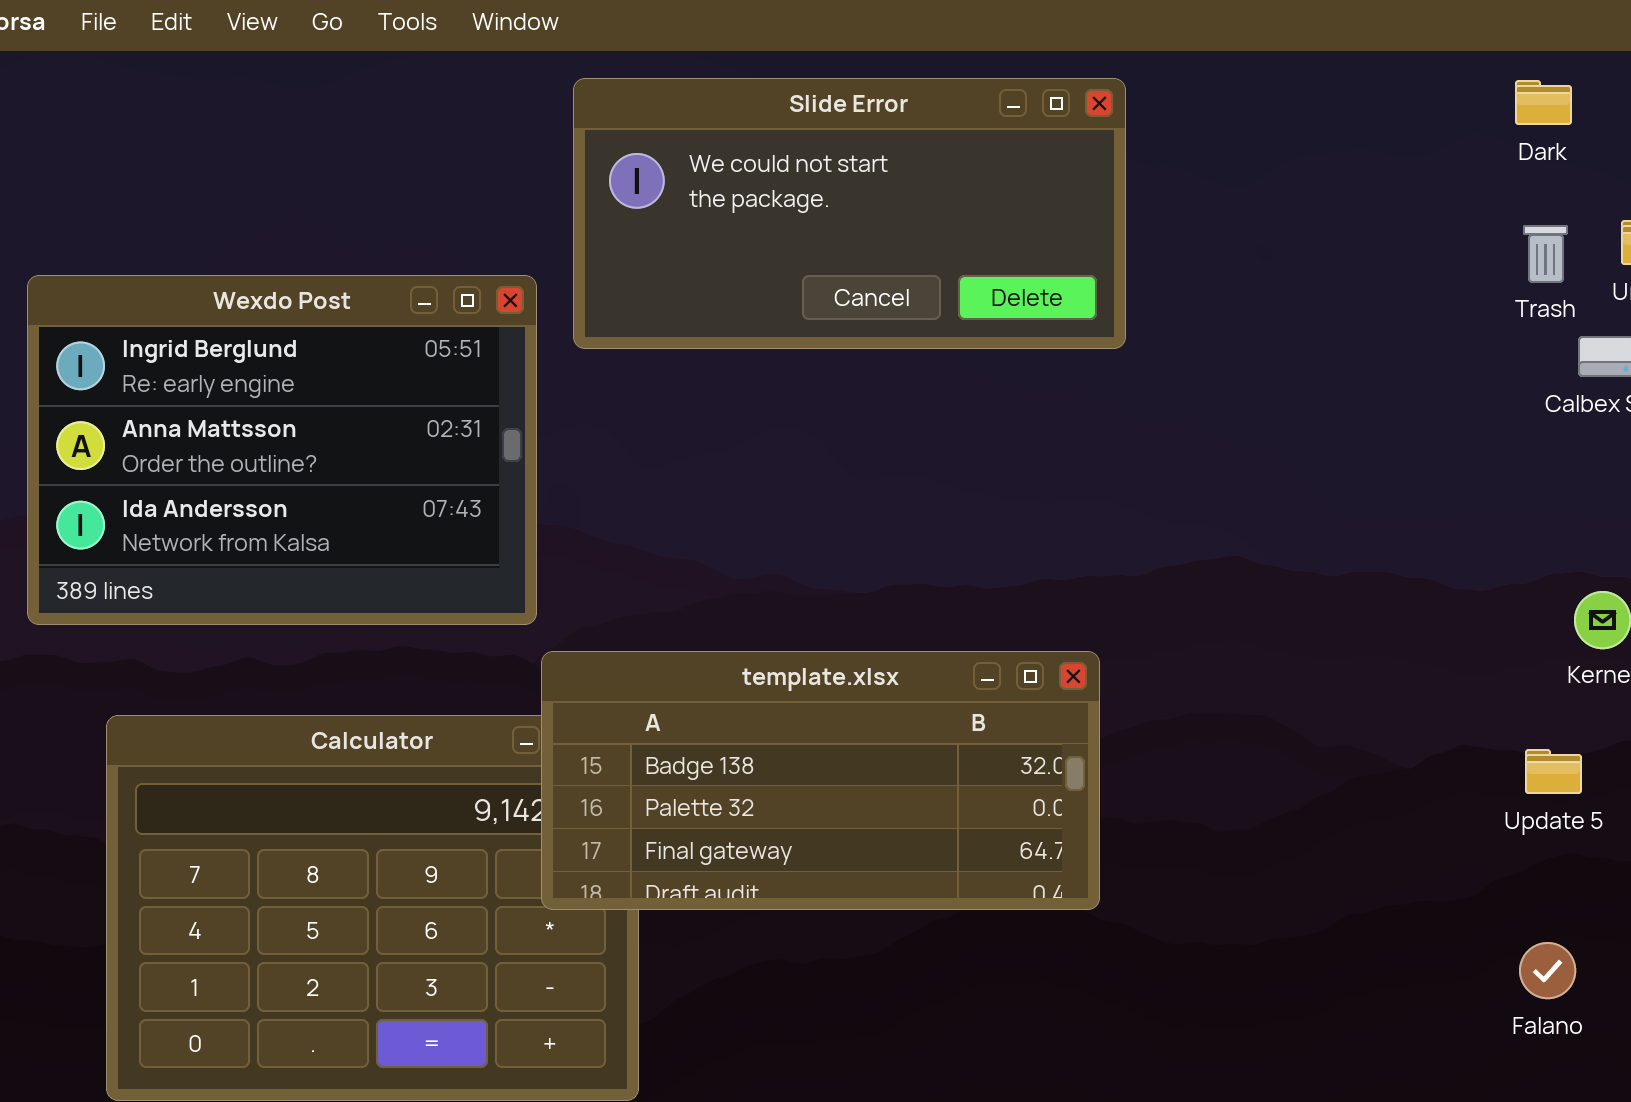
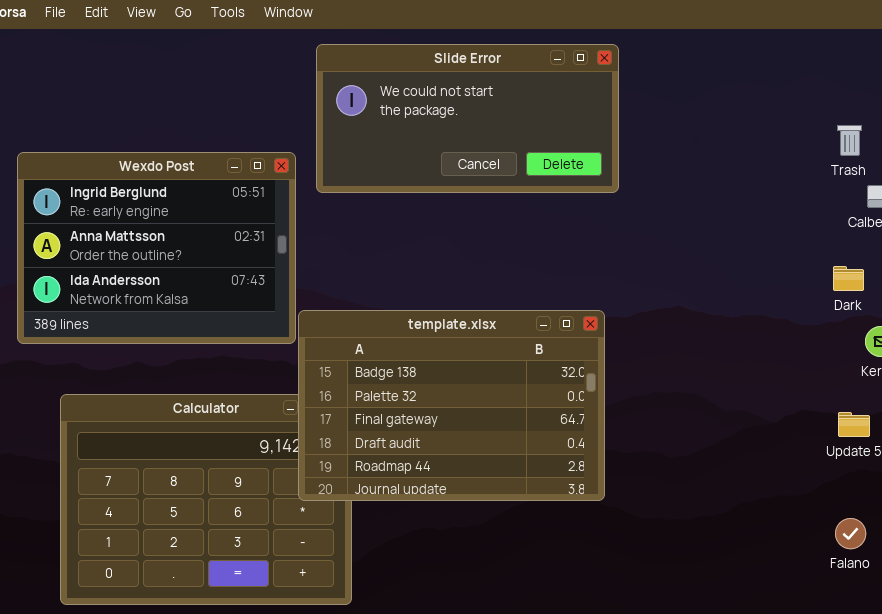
Dark: [1515,80,1572,125] -> [833,266,864,291], moved
template.xlsx: [541,651,1100,910] -> [298,310,605,501], resized

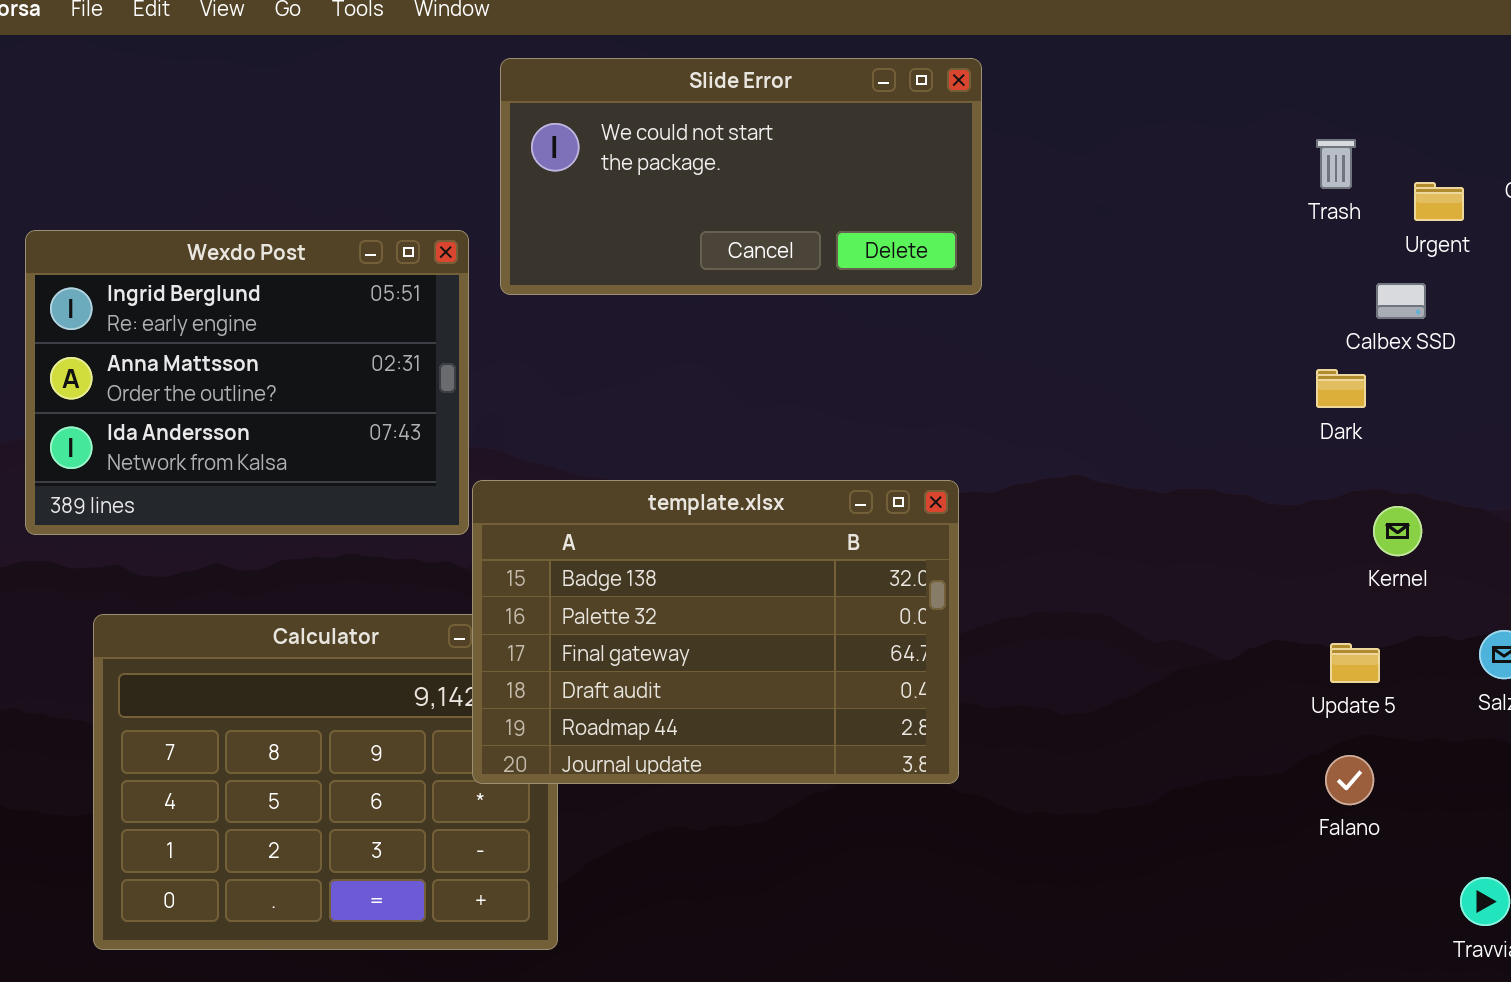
Trash: [837,125,862,156] -> [1316,139,1356,189], moved
Dark: [833,266,864,291] -> [1316,369,1366,408], moved
Falano: [835,518,866,549] -> [1325,755,1374,805], moved

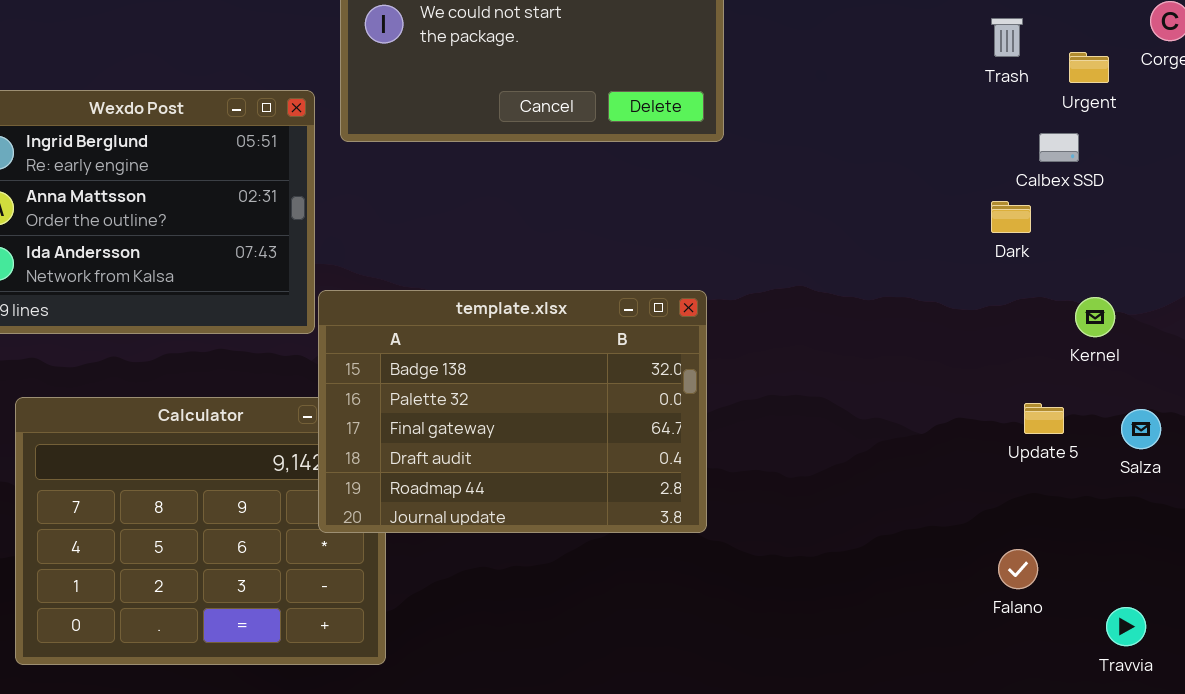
Kernel: [1373,506,1422,556] -> [1075,297,1115,337], moved
Update 5: [1330,643,1380,683] -> [1024,403,1064,434], moved
Falano: [1325,755,1374,805] -> [998,549,1038,589], moved

